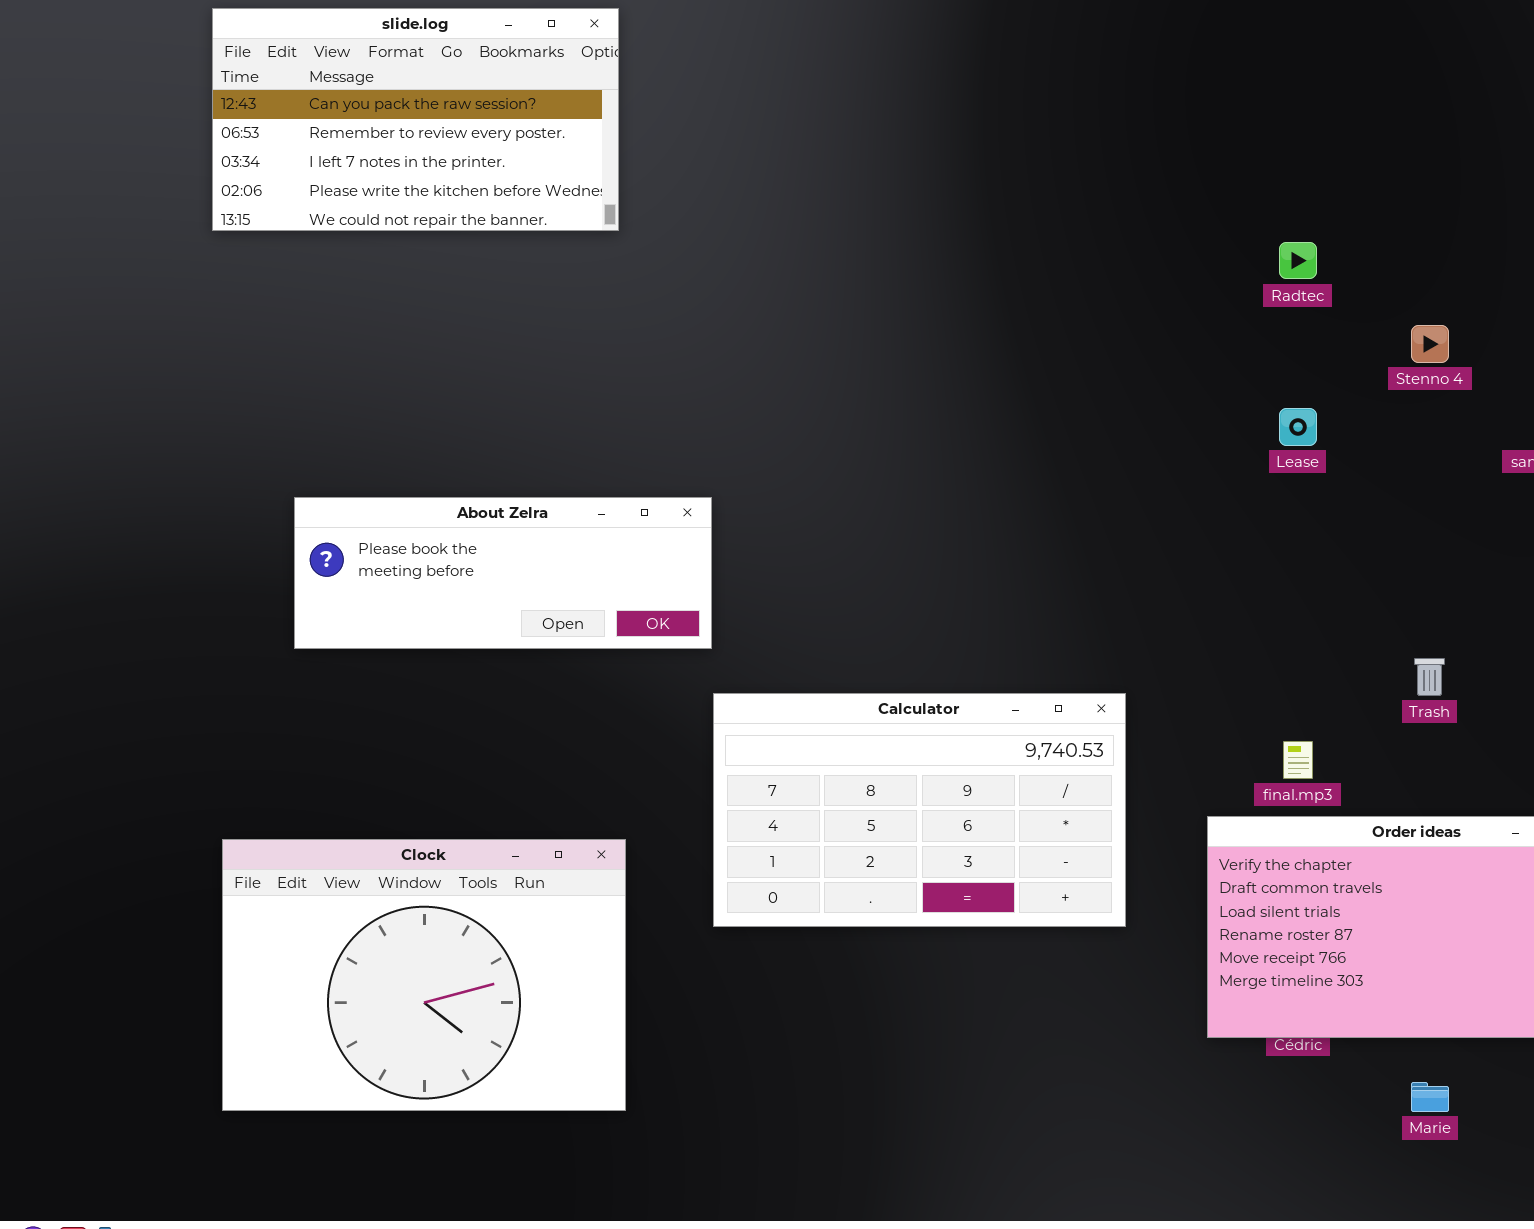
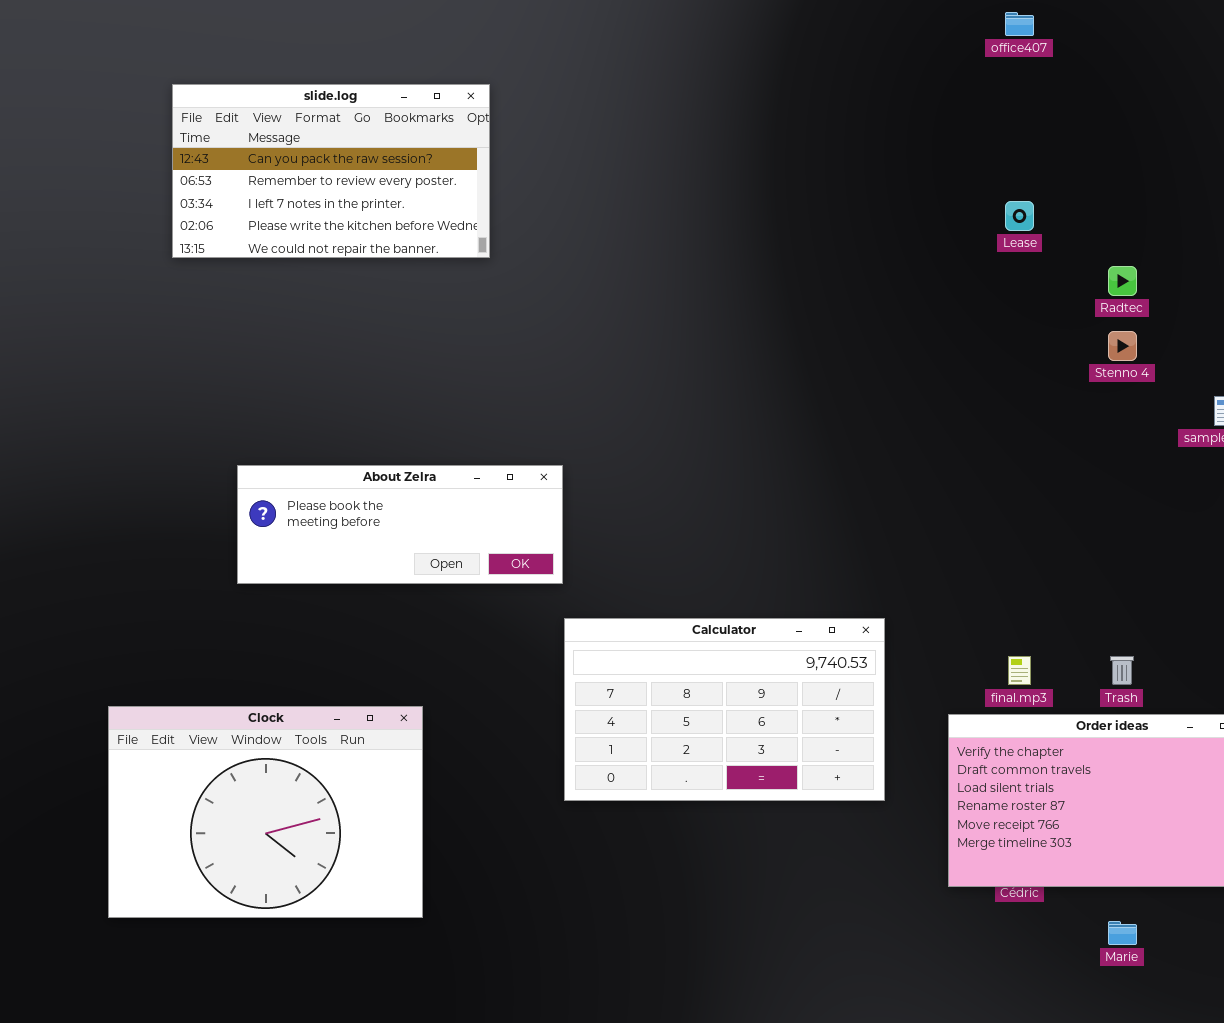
Radtec: [1279,242,1317,279] -> [1108,266,1137,296], moved
Lease: [1279,408,1317,446] -> [1005,201,1034,231], moved
Trash: [1414,658,1445,696] -> [1110,656,1134,685], moved
Clock: [222,839,626,1111] -> [108,706,423,918], moved

